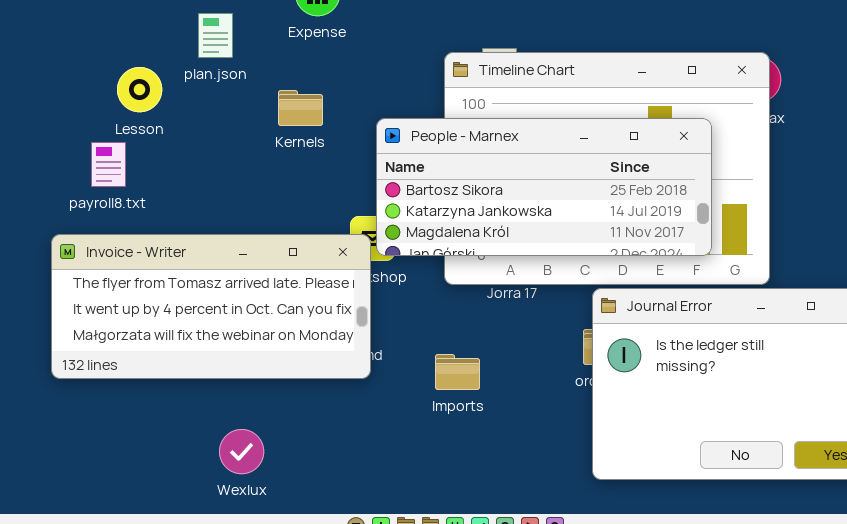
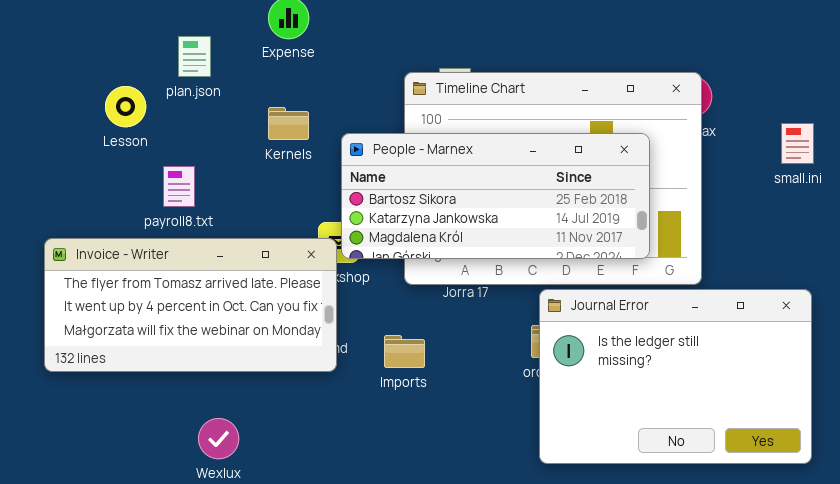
Kernels: [278,90,323,126] -> [268,107,309,140], moved
payroll8.txt: [91,142,126,187] -> [163,166,195,207], moved
Imports: [435,354,480,390] -> [384,335,425,368], moved

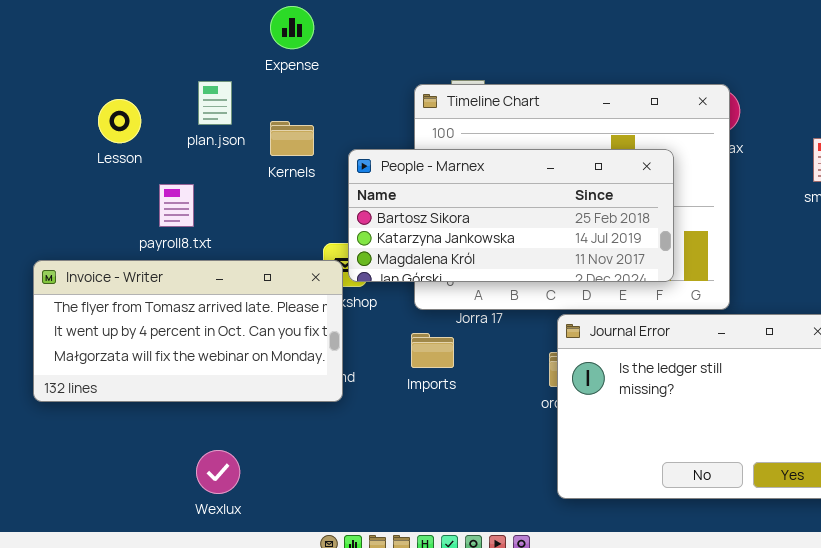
plan.json: [178,36,211,77] -> [198,81,232,125], moved
Imports: [384,335,425,368] -> [411,333,454,368], moved

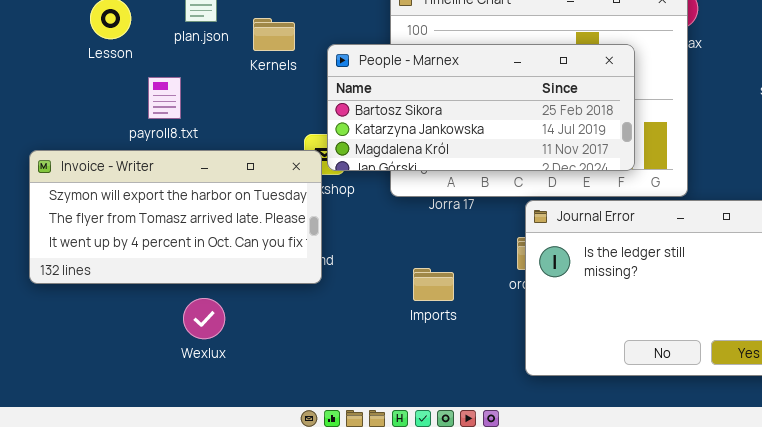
Invoice - Writer: [33,260,343,402] -> [29,150,322,284], scrolled up 1 row
Imports: [411,333,454,368] -> [413,268,454,301], moved
Wexlux: [196,450,240,494] -> [183,298,225,339], moved

